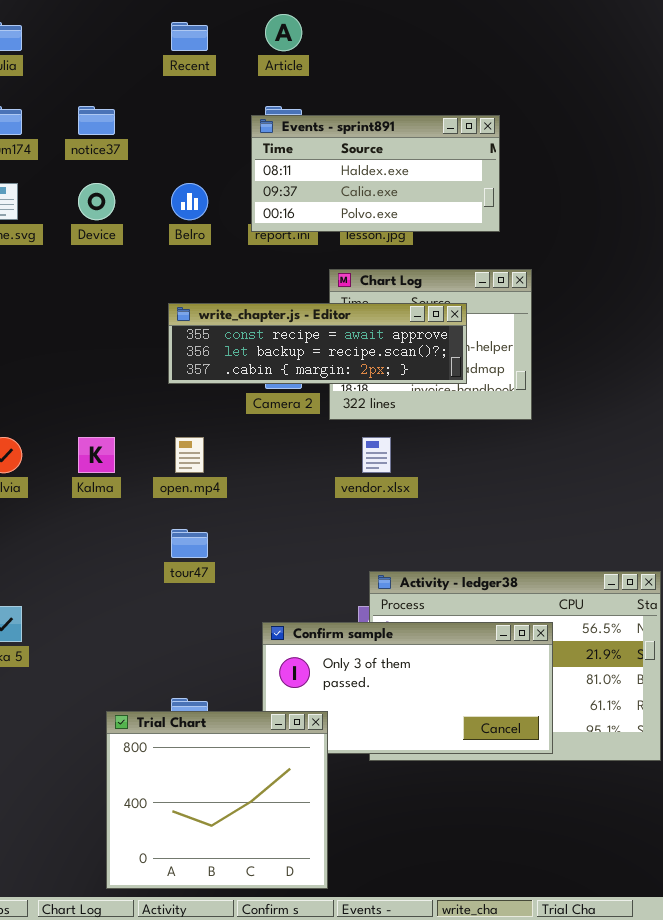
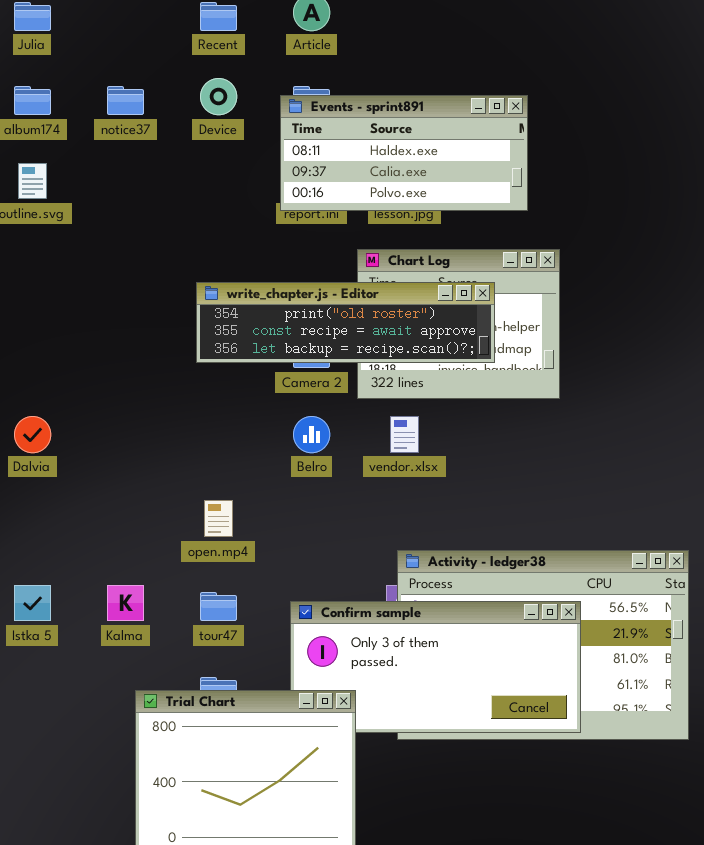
Device: [78,183,115,220] -> [200,78,237,115], moved
Belro: [171,183,208,220] -> [293,416,330,453], moved
write_chapter.js - Editor: [168,303,467,384] -> [196,282,495,363], scrolled up 1 row
Kalma: [78,437,115,473] -> [107,585,144,621], moved
open.mp4: [175,437,204,473] -> [204,500,233,537], moved
tour47: [171,529,208,558] -> [200,592,237,621], moved

